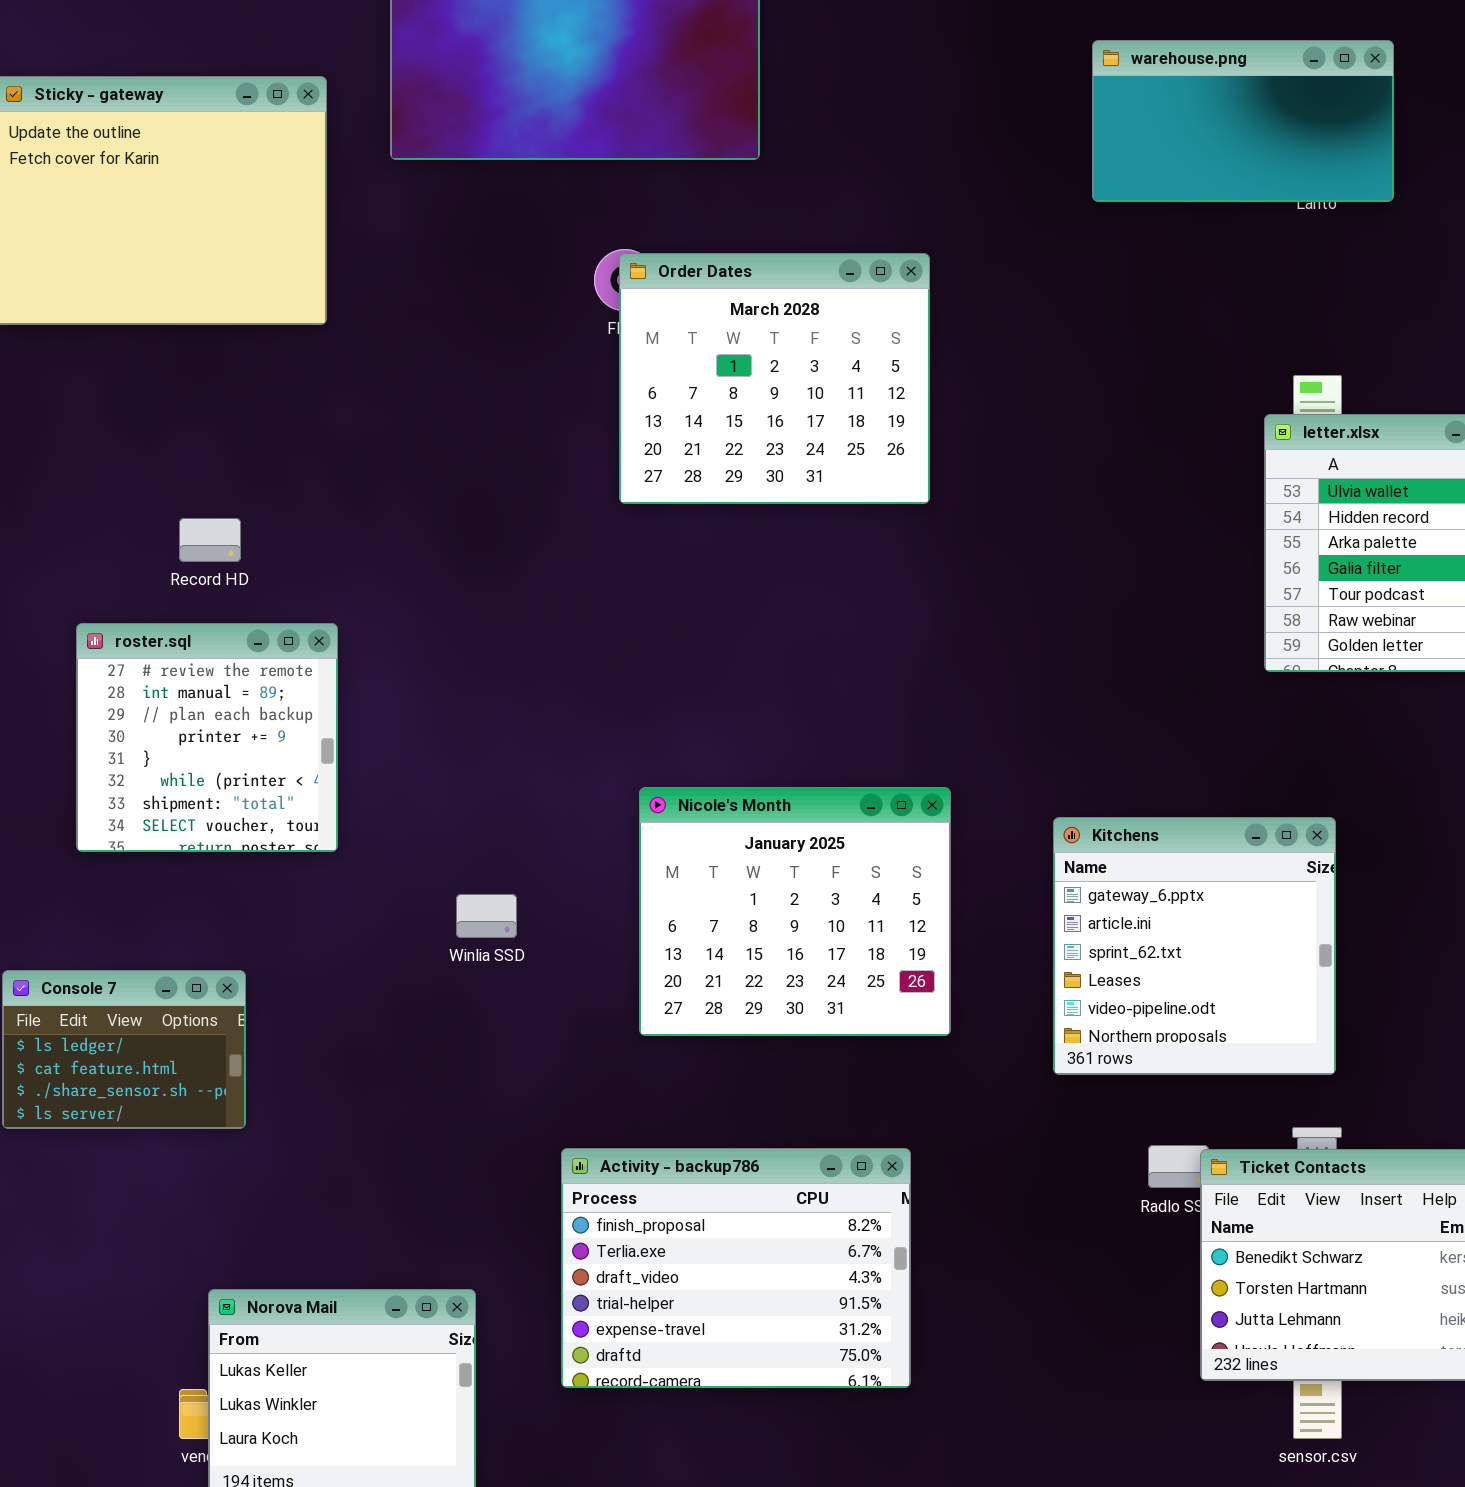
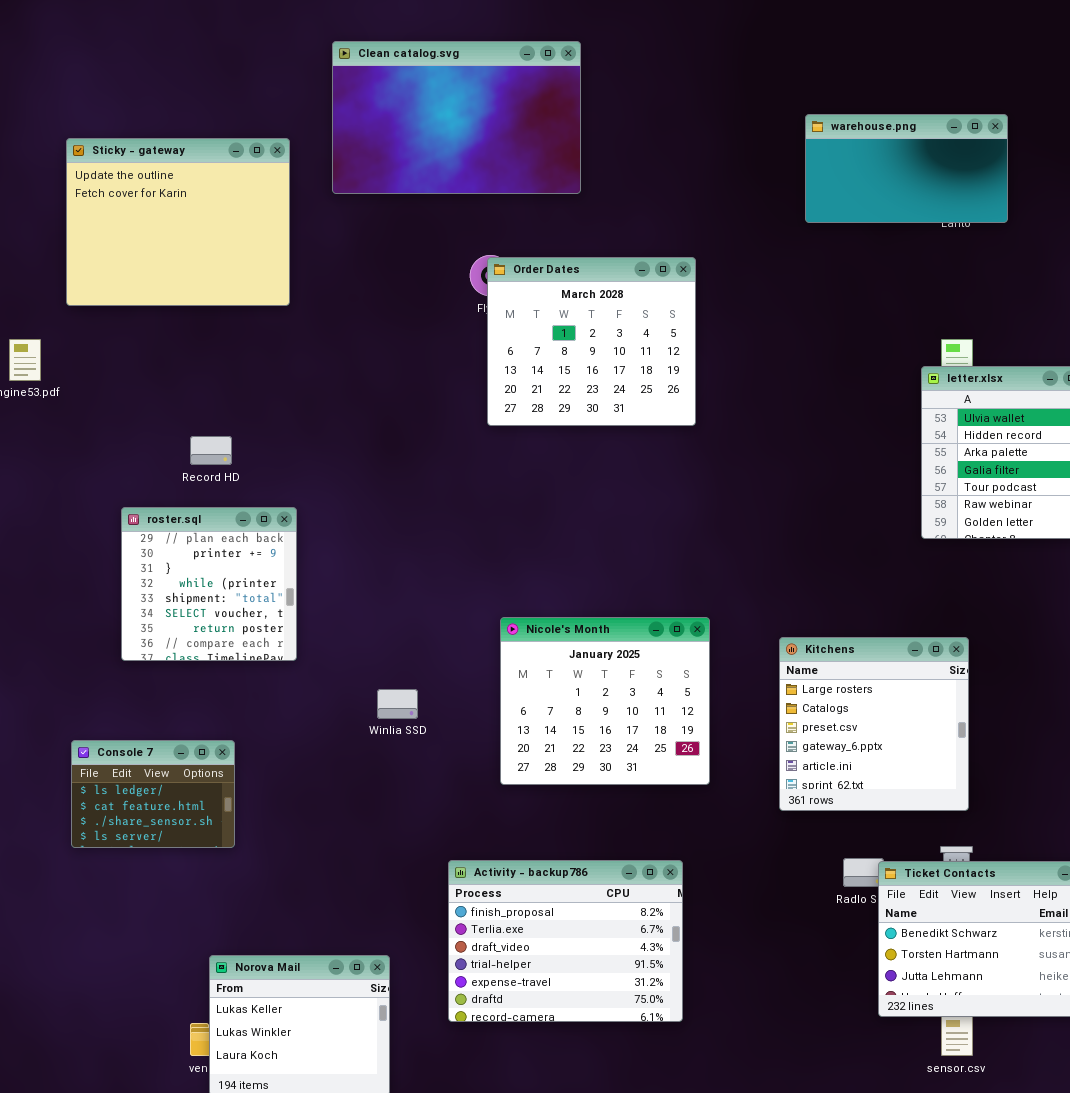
roster.sql: [76,623,338,852] -> [121,507,297,661], scrolled down 2 rows
Kitchens: [1053,817,1336,1075] -> [779,637,969,811], scrolled up 3 rows

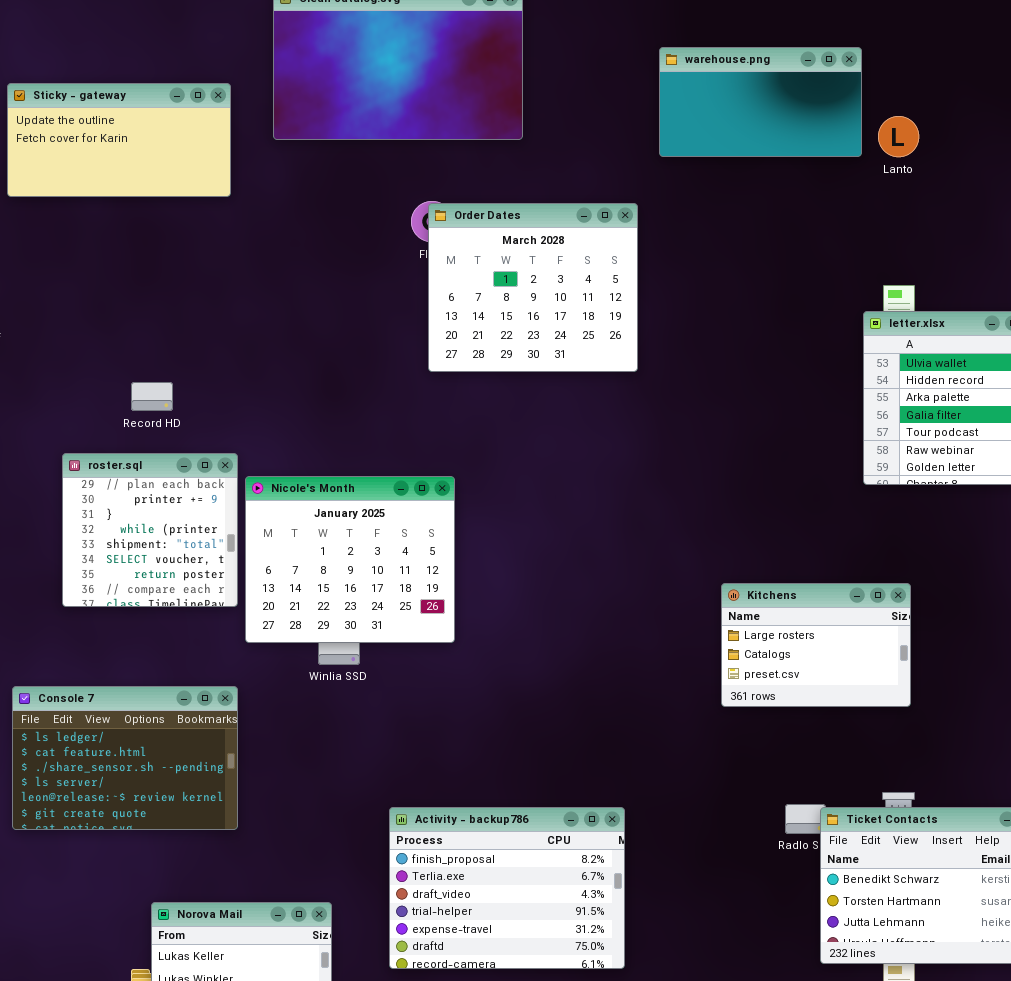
warehouse.png: [805,114,1008,223] -> [659,47,862,157], moved
Sticky - gateway: [66,138,290,306] -> [7,83,231,197], resized
Nicole's Month: [500,617,710,785] -> [245,476,455,643], moved
Kitchens: [779,637,969,811] -> [721,583,911,707], resized
Console 7: [71,740,235,848] -> [12,686,238,830], resized

